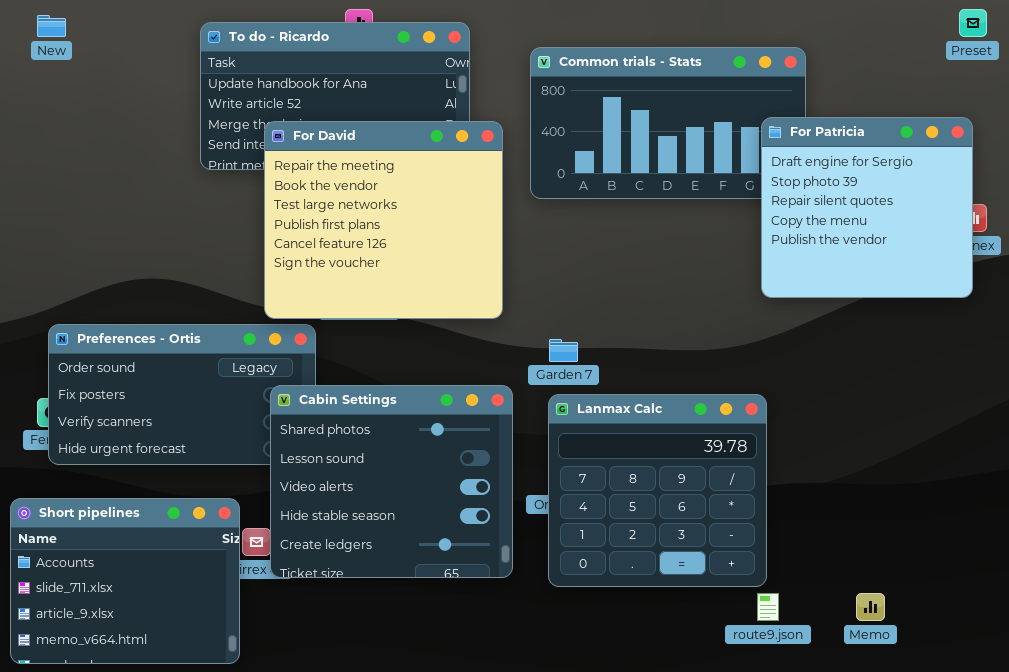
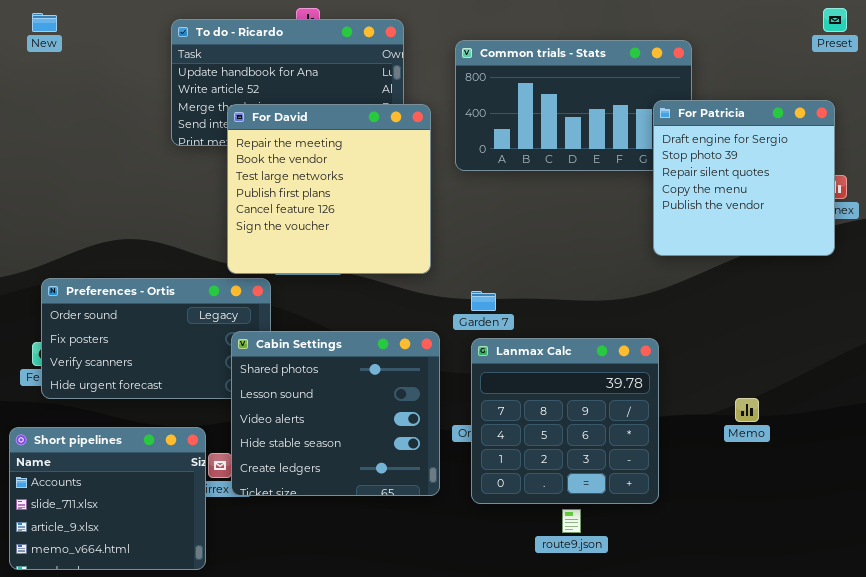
route9.json: [757,593,779,621] -> [562,509,581,533], moved
Memo: [856,593,885,621] -> [735,398,759,422], moved

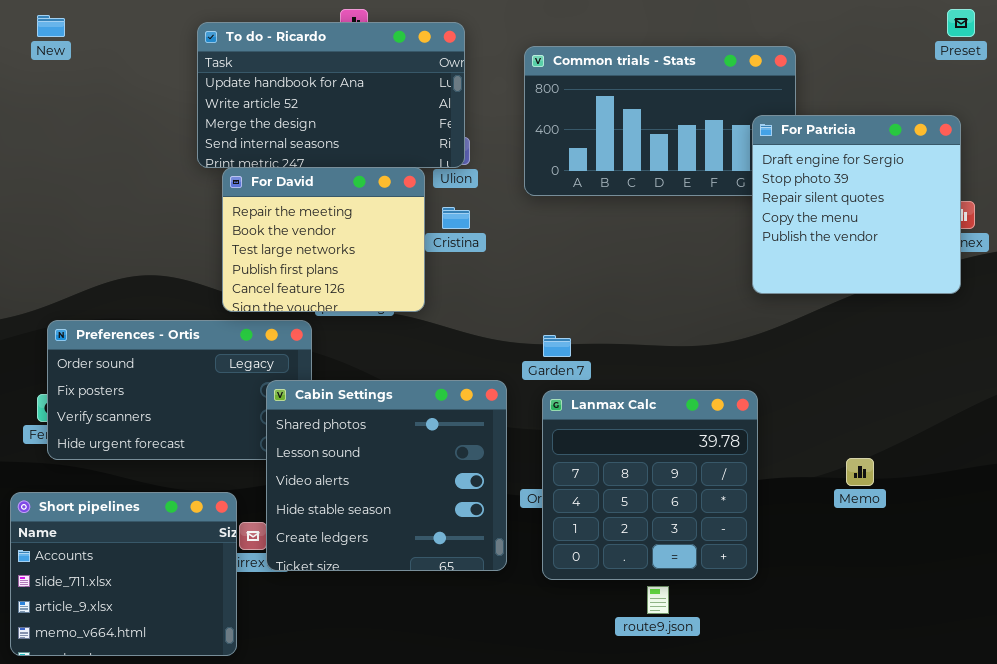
For David: [227,104,431,274] -> [222,167,425,312], moved, resized

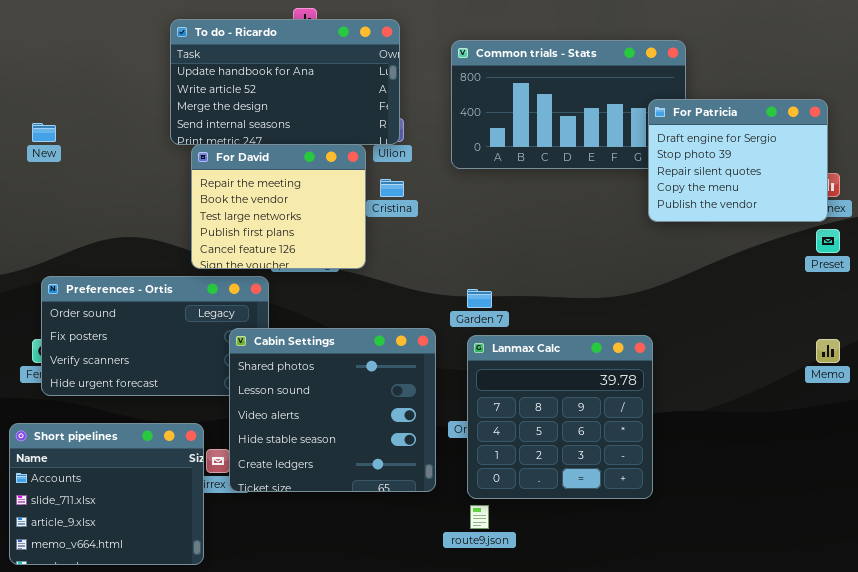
Preset: [947,9,975,37] -> [816,229,840,253], moved
New: [37,15,65,37] -> [32,123,56,142], moved
For Patricia: [752,115,961,294] -> [648,99,828,222], resized
Memo: [846,458,874,486] -> [816,339,840,363], moved
route9.json: [647,586,669,614] -> [470,505,489,529], moved

